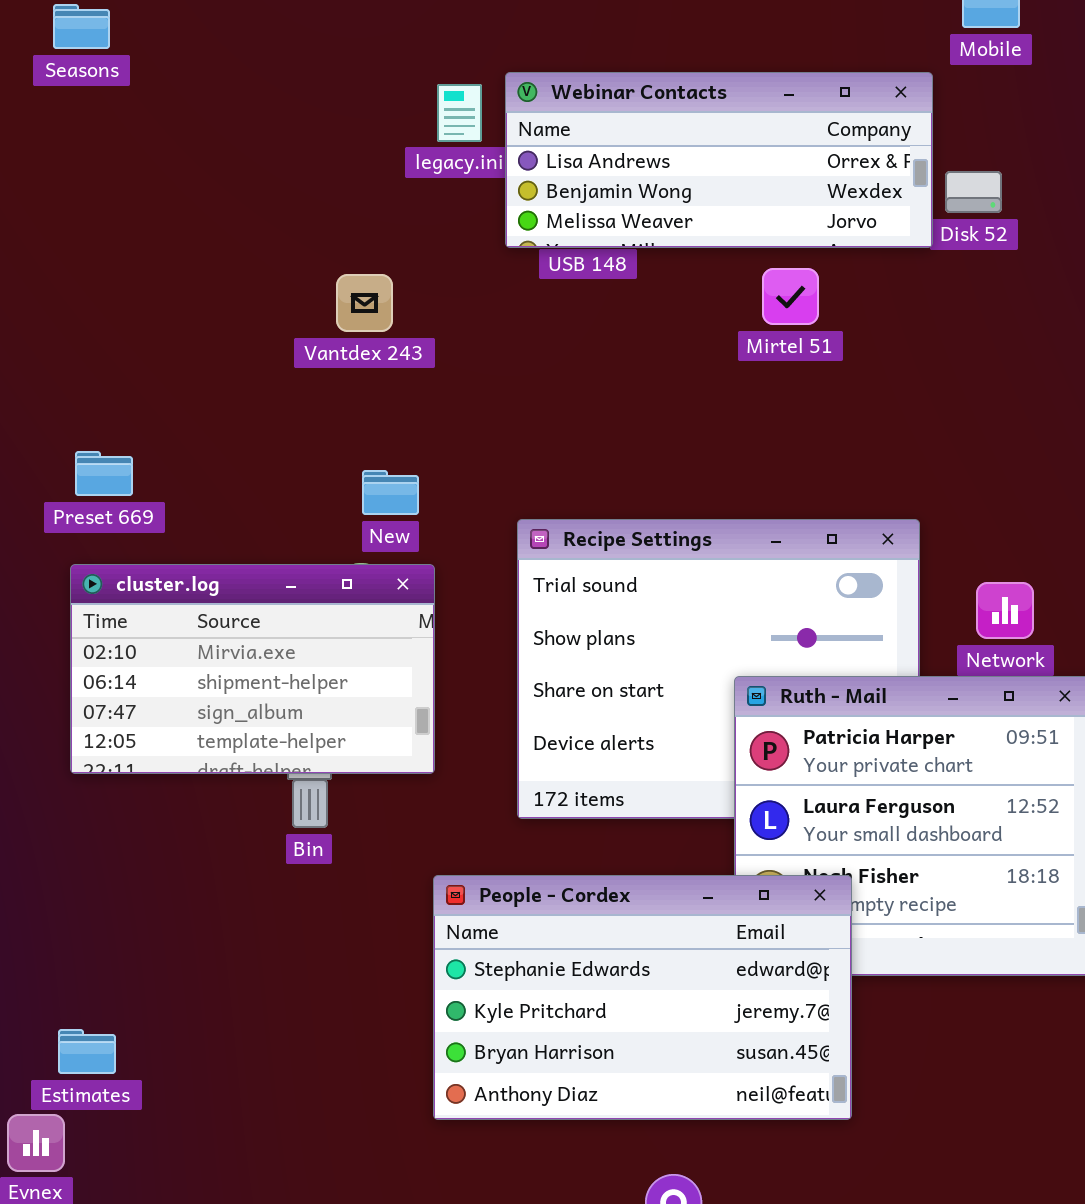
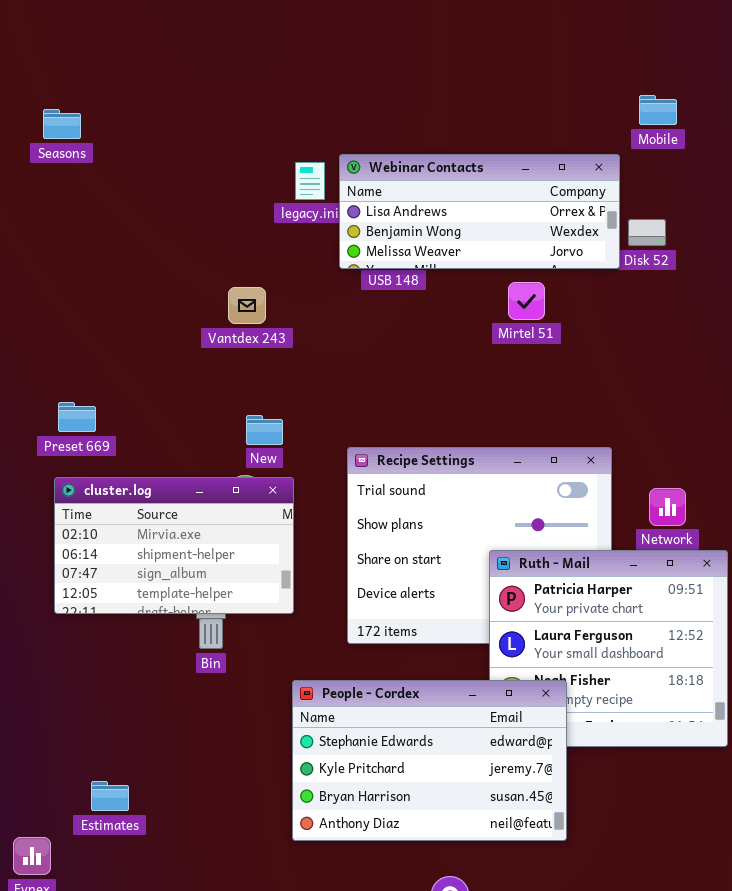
Estimates: [58,1029,116,1074] -> [91,781,129,811], moved

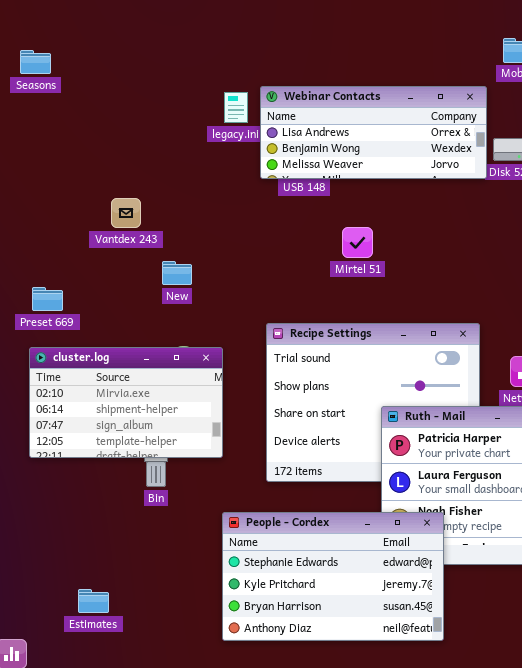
Mirtel 51: [508,282,545,320] -> [342,227,373,258], moved
Vantdex 243: [228,287,266,324] -> [111,198,141,228], moved
New: [246,415,283,445] -> [162,261,192,285], moved
Estimates: [91,781,129,811] -> [78,589,109,613], moved

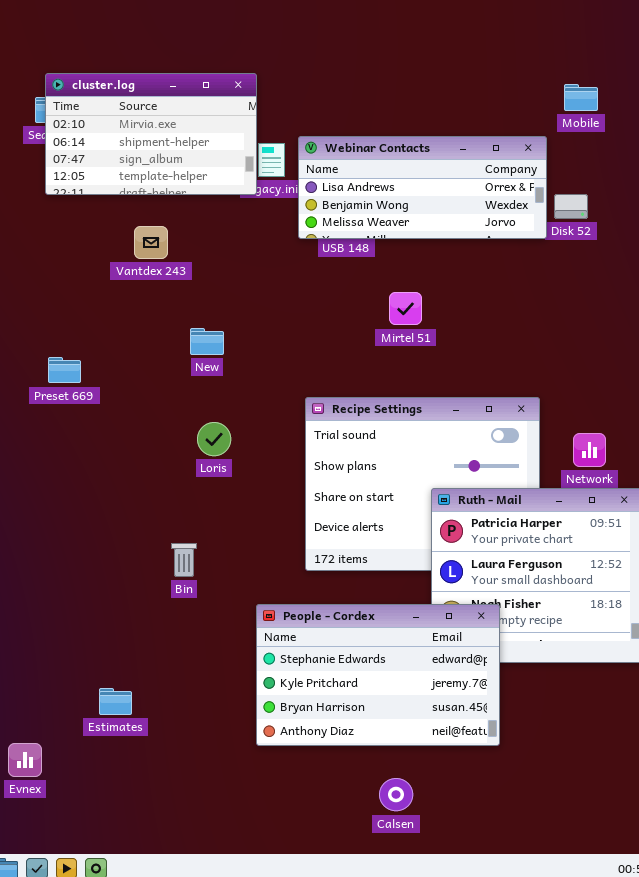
Vantdex 243: [111,198,141,228] -> [134,226,168,259], moved
cluster.log: [29,347,223,458] -> [45,73,257,195], moved

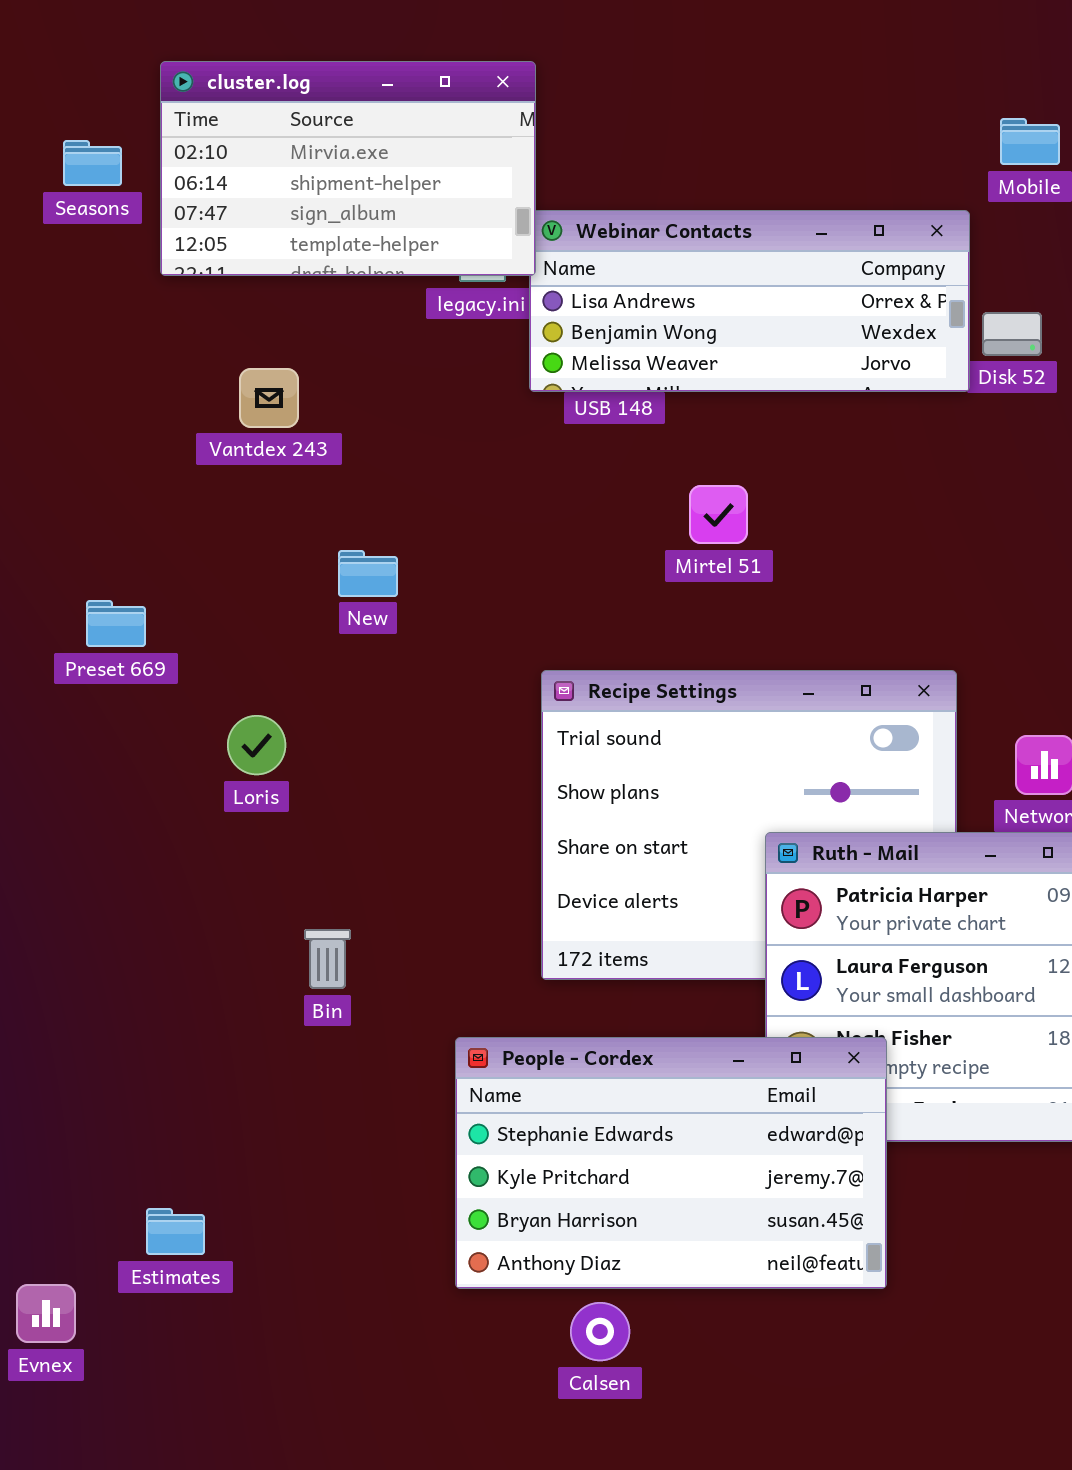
cluster.log: [45,73,257,195] -> [160,61,536,276], moved
Loris: [197,422,231,456] -> [227,715,286,775], moved
Estimates: [99,688,132,715] -> [146,1208,205,1255], moved
Calsen: [379,778,413,811] -> [570,1302,630,1361], moved

